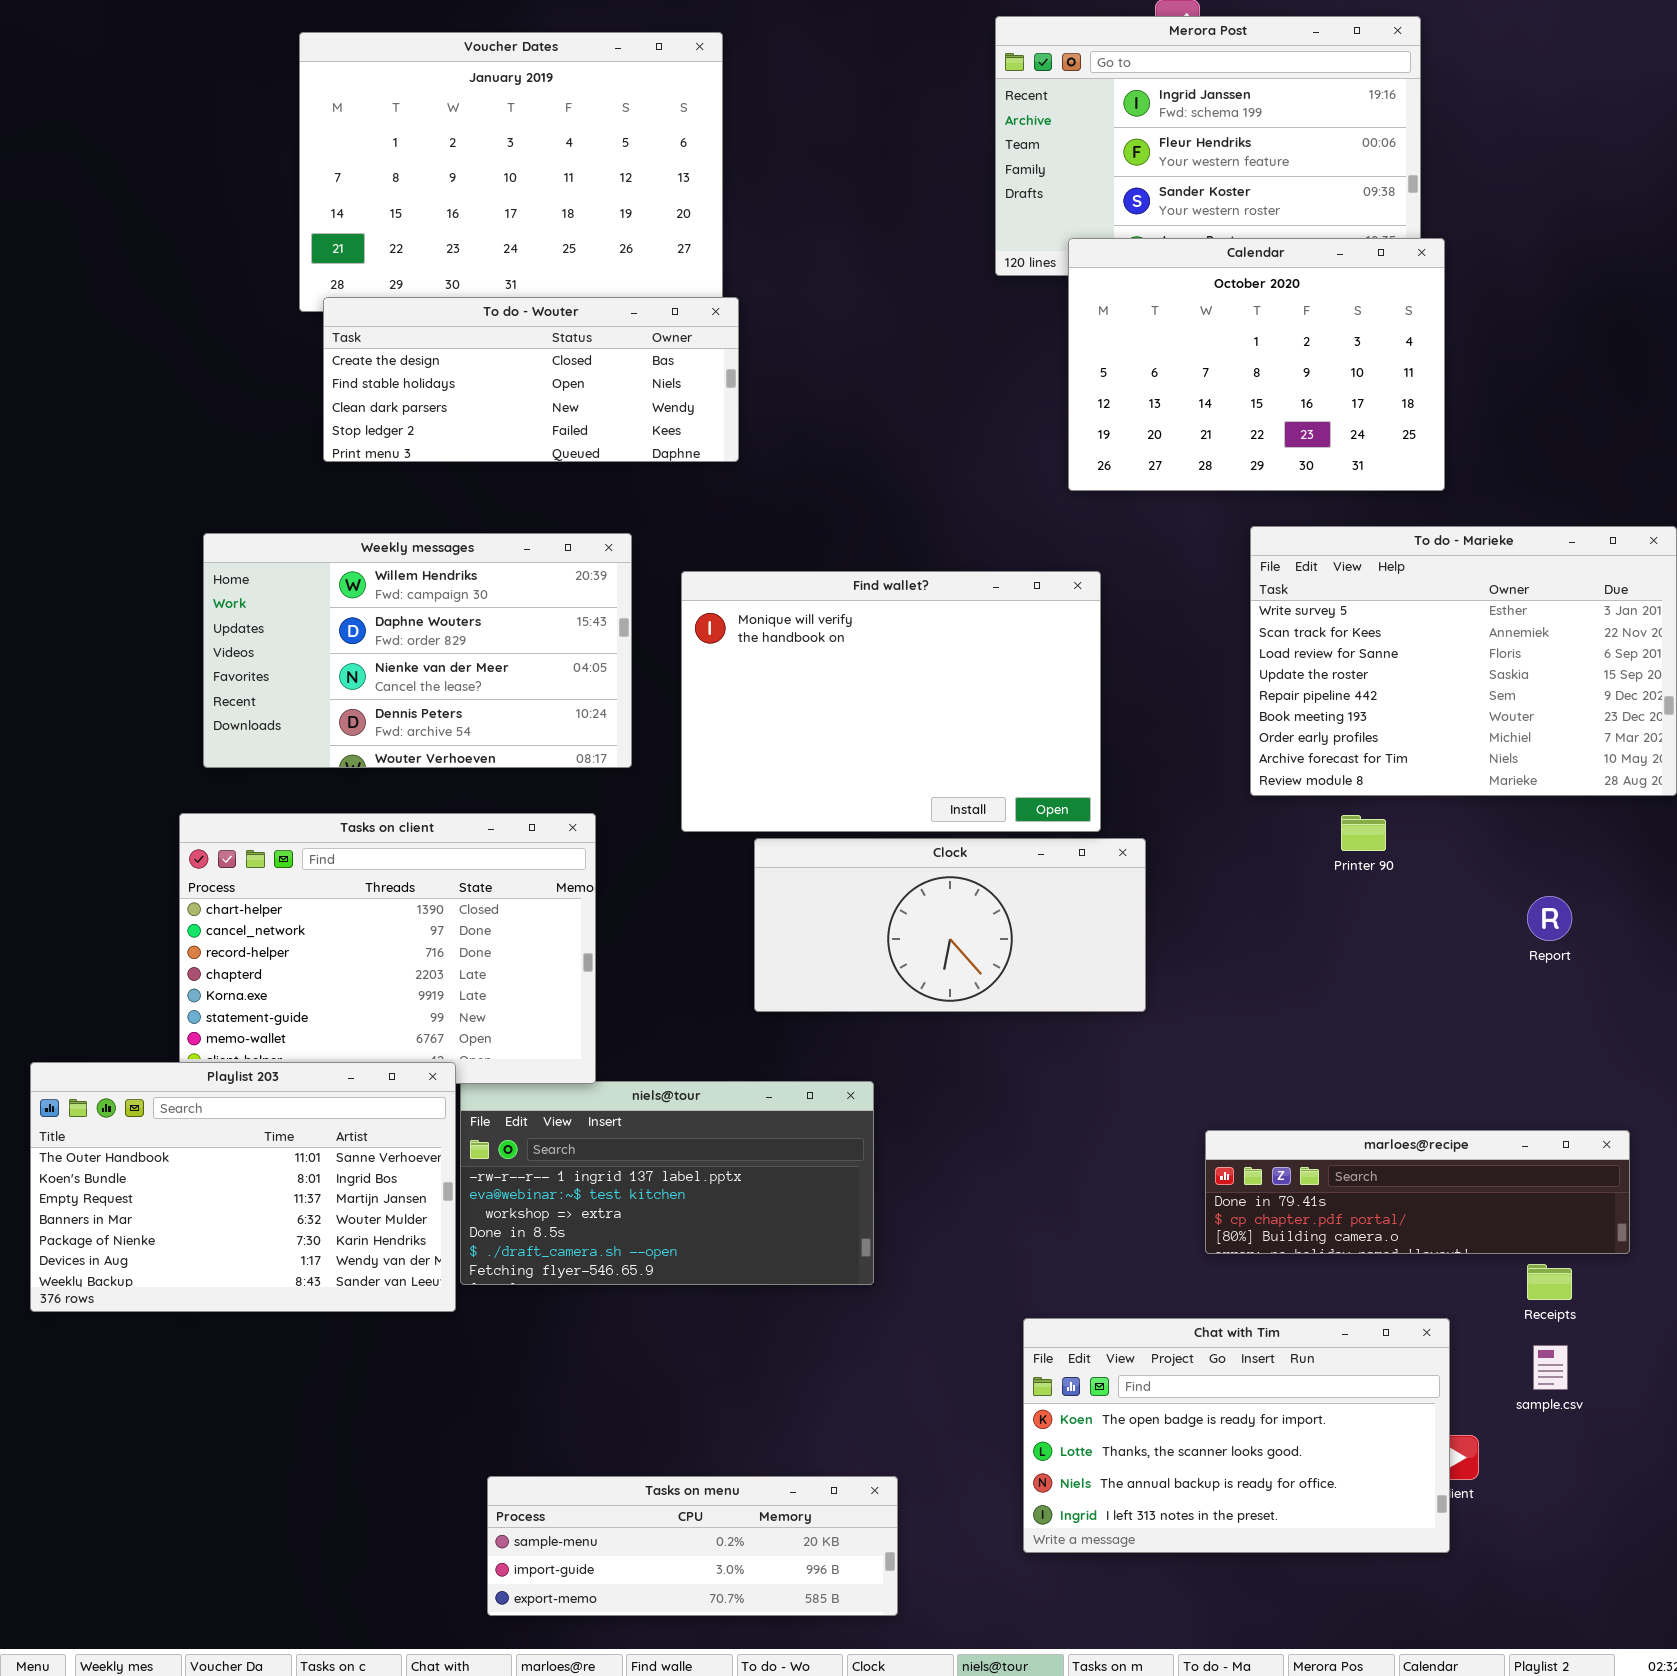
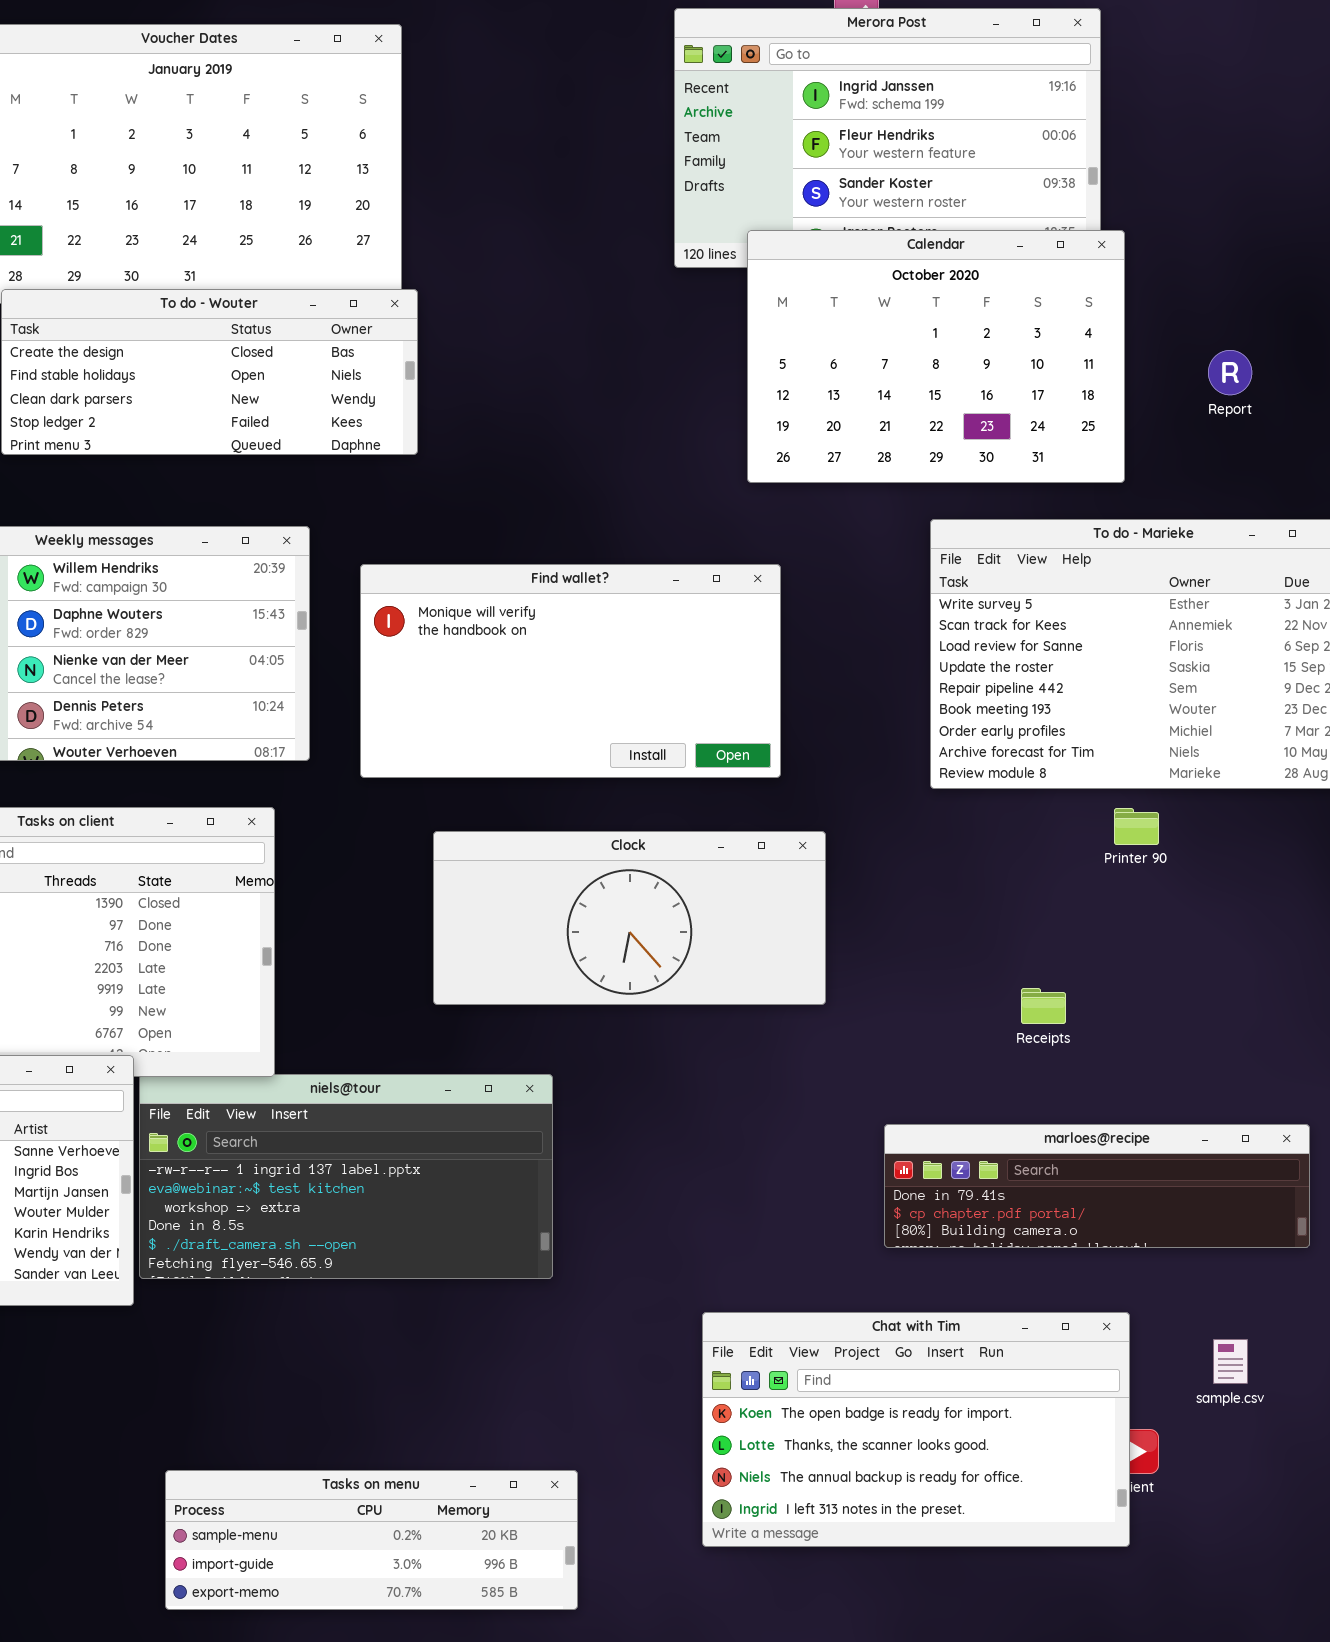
Find wallet?: [681,571,1101,832] -> [360,564,781,778], resized
Printer 90: [1341,815,1386,851] -> [1114,808,1159,845], moved
Report: [1527,896,1572,941] -> [1208,350,1252,395], moved
Receipts: [1527,1264,1572,1300] -> [1021,988,1066,1024], moved

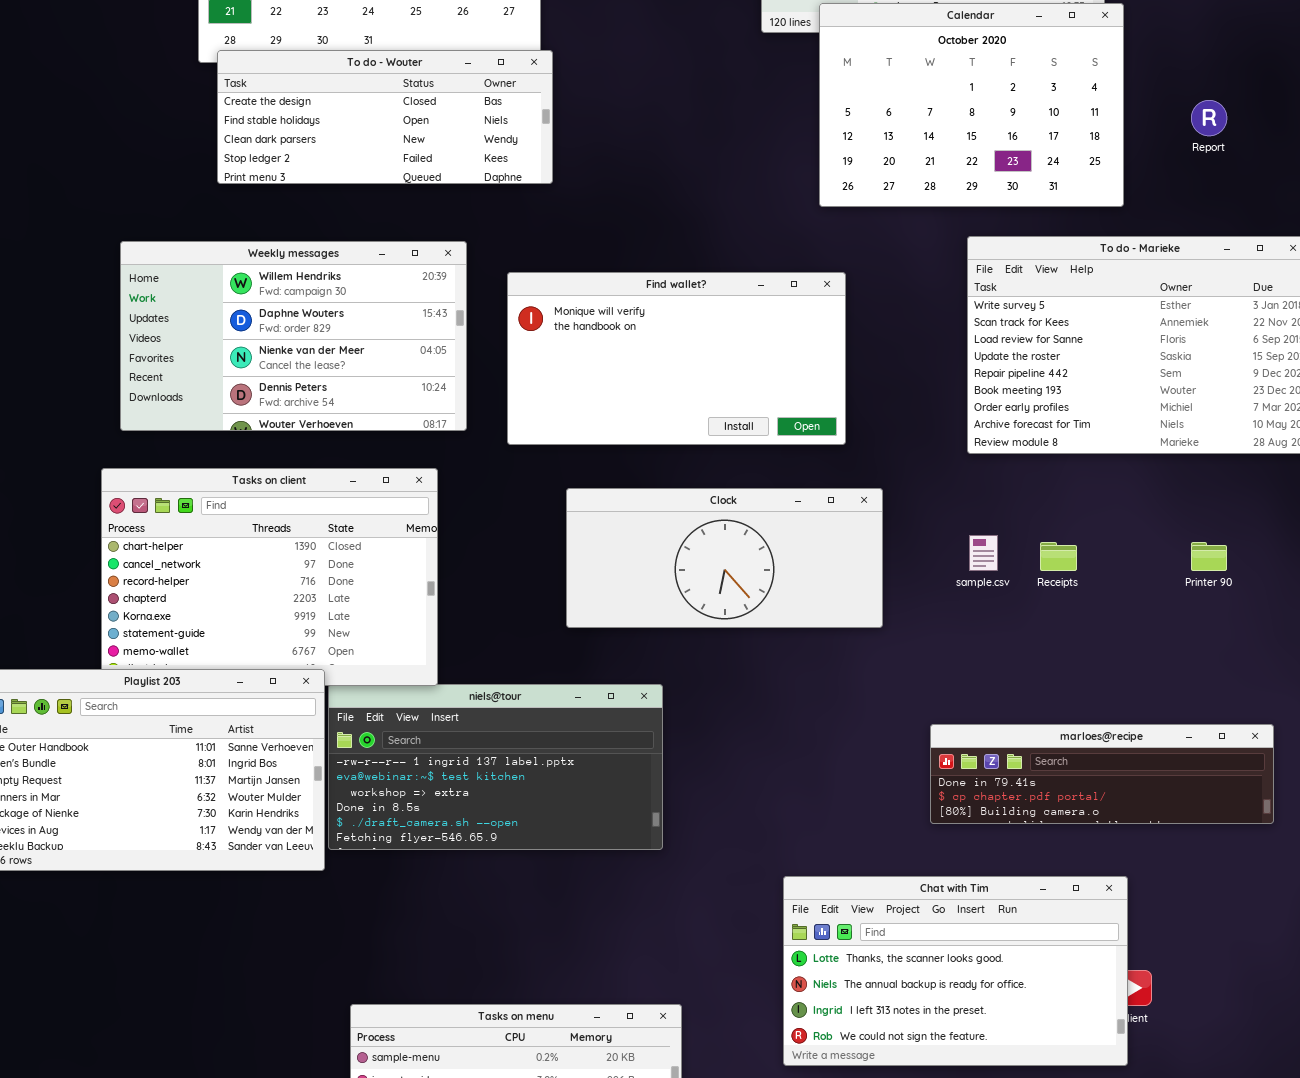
Printer 90: [1114,808,1159,845] -> [1191,542,1227,571], moved
Receipts: [1021,988,1066,1024] -> [1040,542,1077,571], moved
Chat with Tim: [702,1312,1130,1547] -> [783,876,1128,1066], scrolled down 1 row
sample.csv: [1213,1339,1248,1384] -> [969,535,998,571], moved

